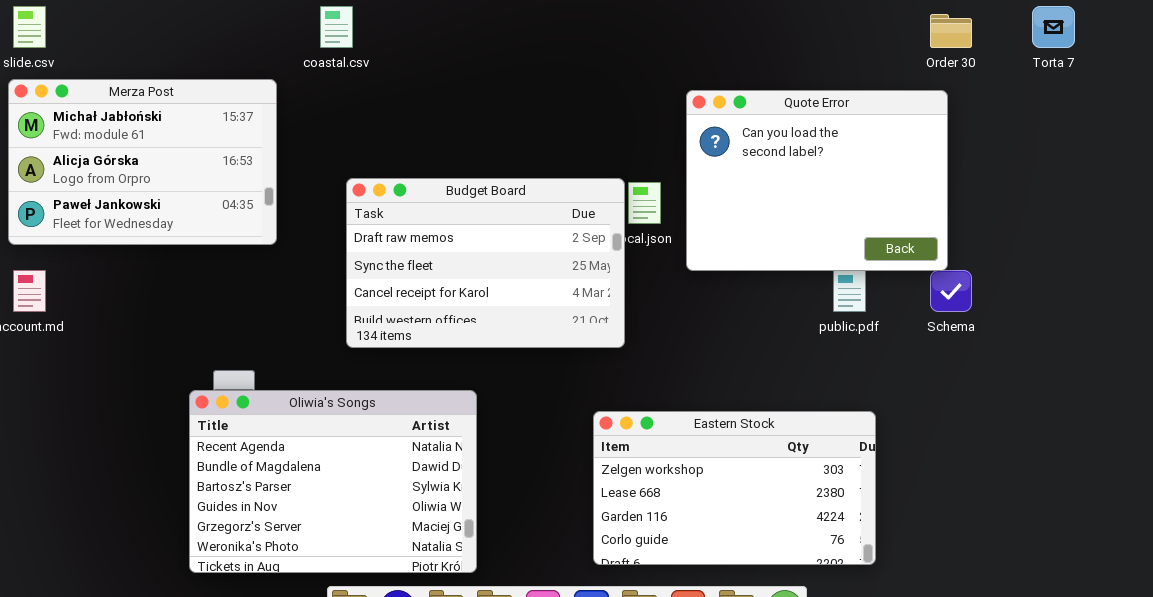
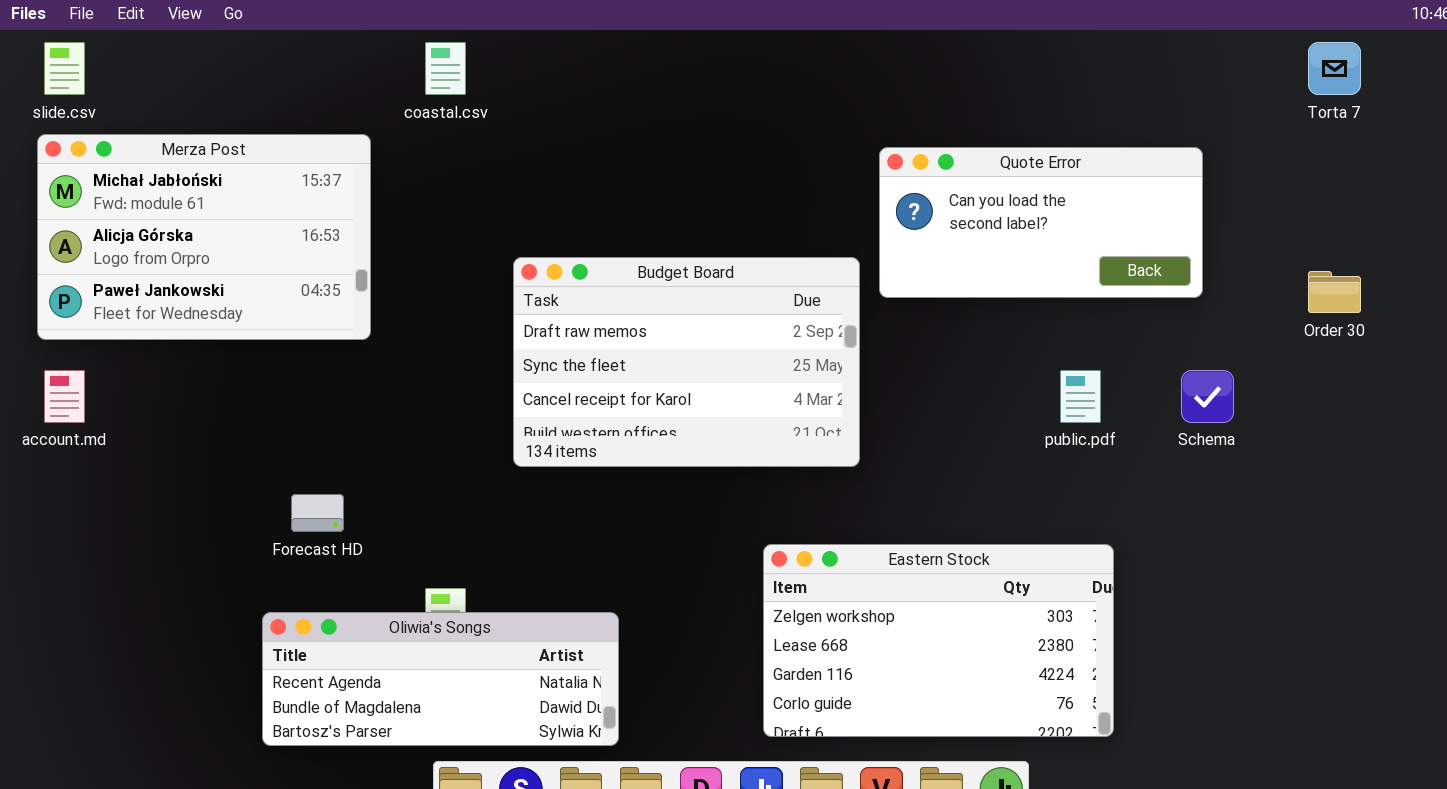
Order 30: [930,14,972,48] -> [1308,271,1361,313], moved
Quote Error: [686,90,948,271] -> [879,147,1203,298], resized
Budget Board: [346,178,625,348] -> [513,257,860,467], moved
Oliwia's Songs: [189,390,477,573] -> [262,612,619,746], resized

